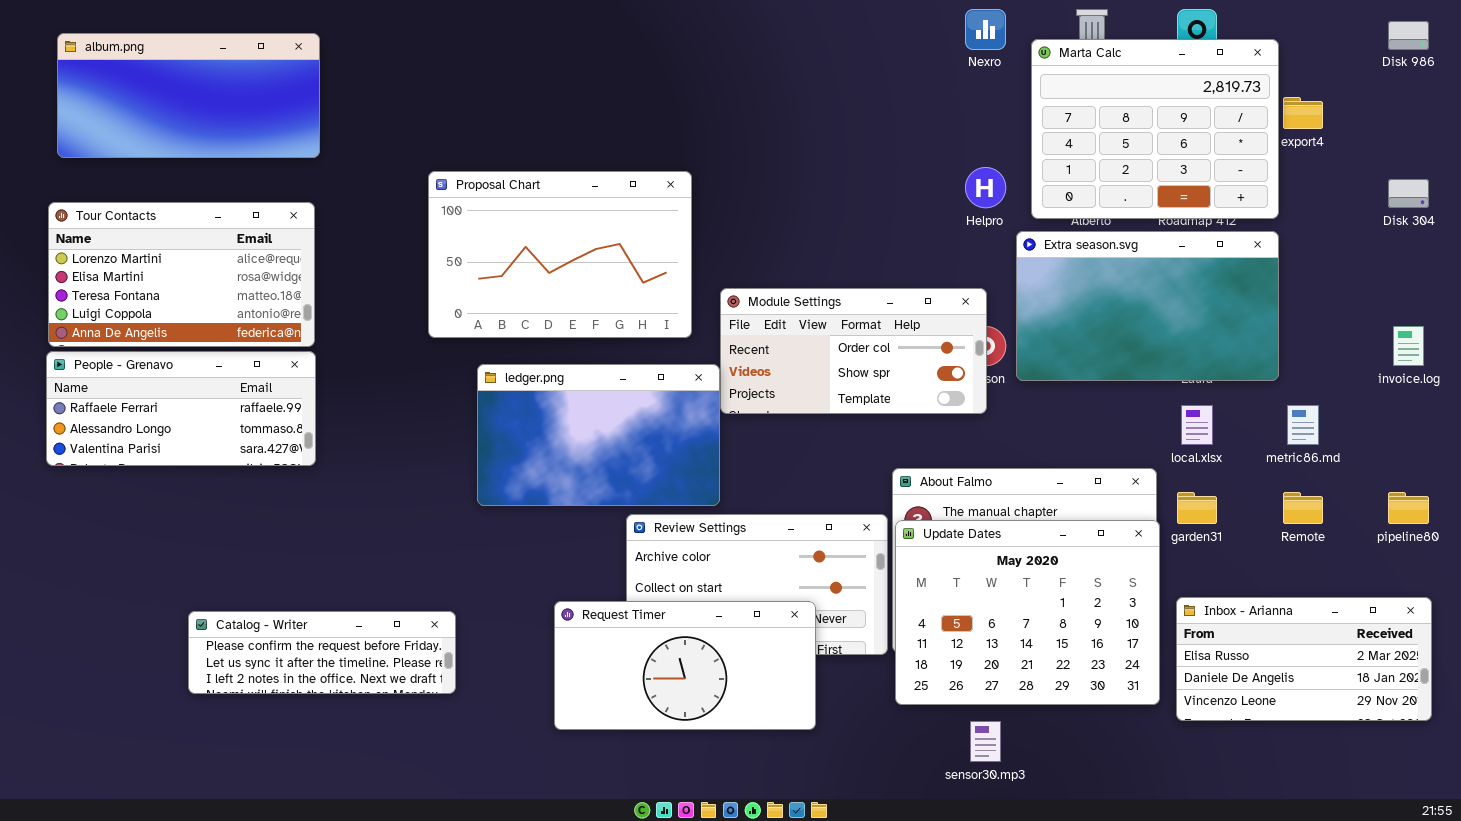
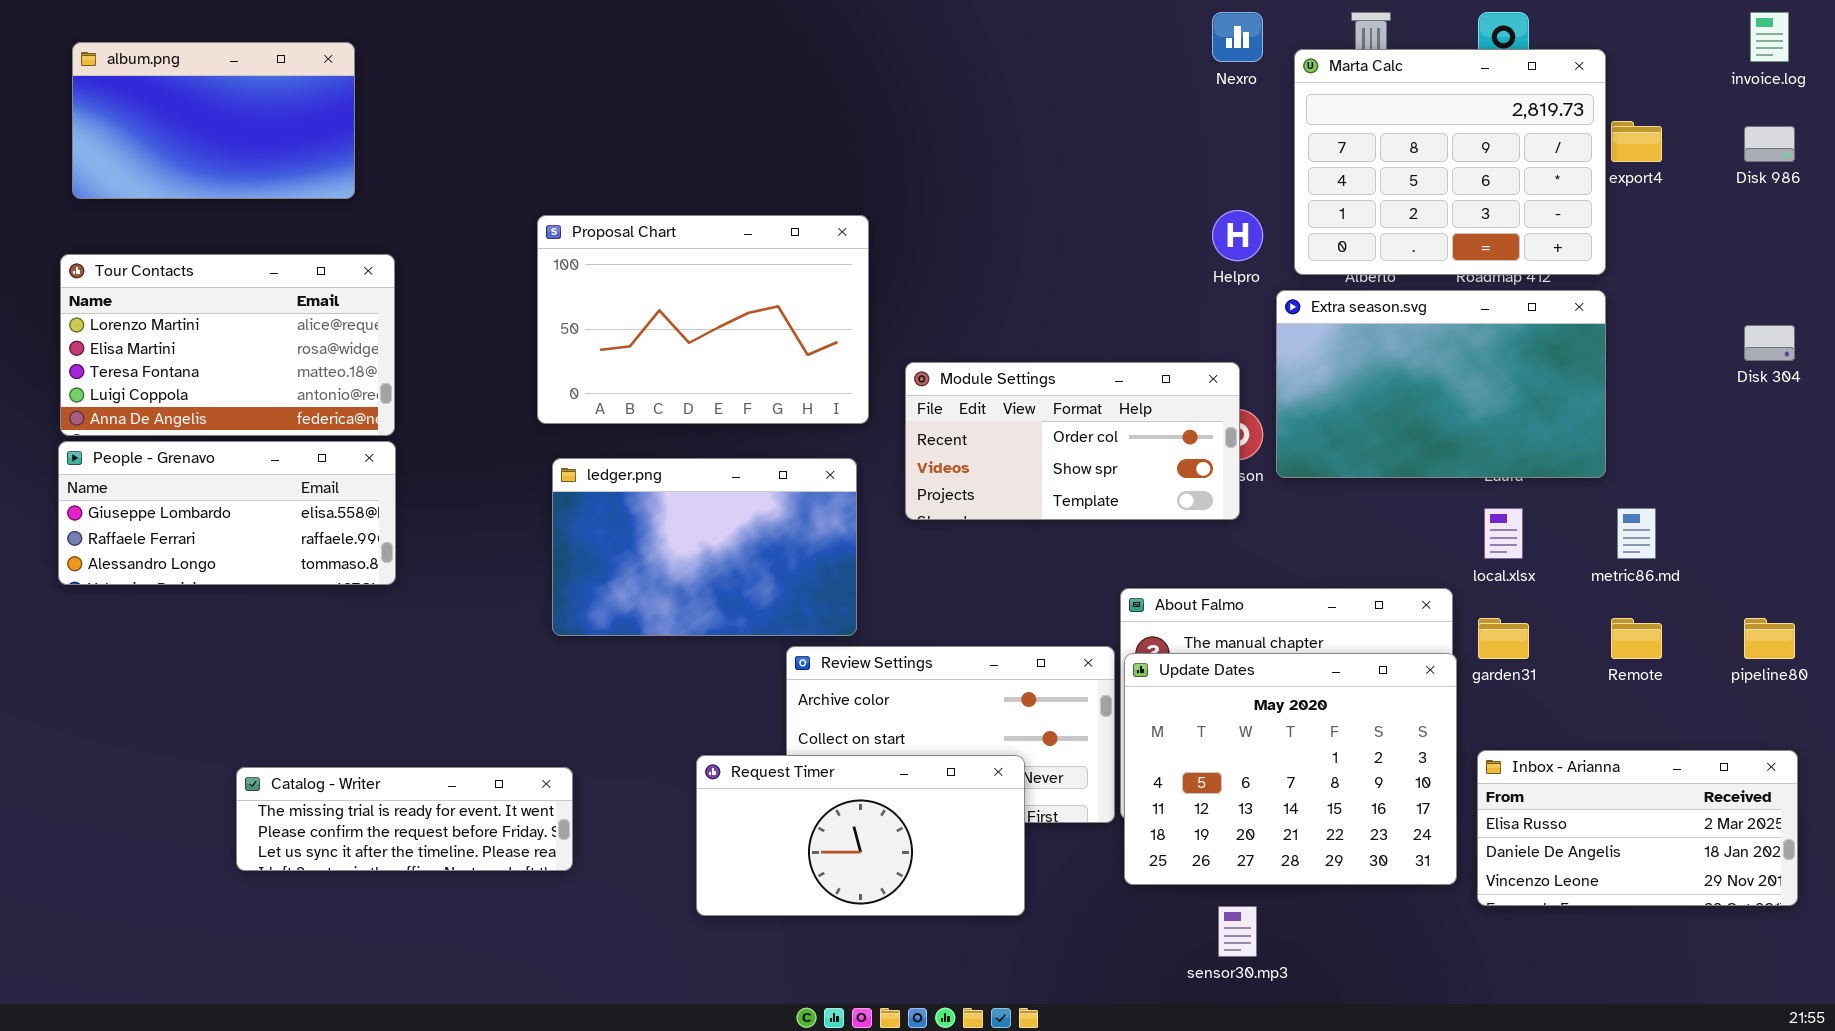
Disk 986: [1388,21,1429,50] -> [1744,126,1795,162], moved
album.png: [57,33,320,158] -> [72,42,355,199], resized
Disk 304: [1388,179,1429,208] -> [1744,325,1795,361], moved
invoice.log: [1393,326,1424,366] -> [1750,12,1789,62], moved
People - Grenavo: [46,351,316,466] -> [58,441,396,585], scrolled up 1 row
ledger.png: [477,364,720,506] -> [552,458,857,636], moved
Catalog - Writer: [188,611,456,694] -> [236,767,573,871], scrolled up 1 row

